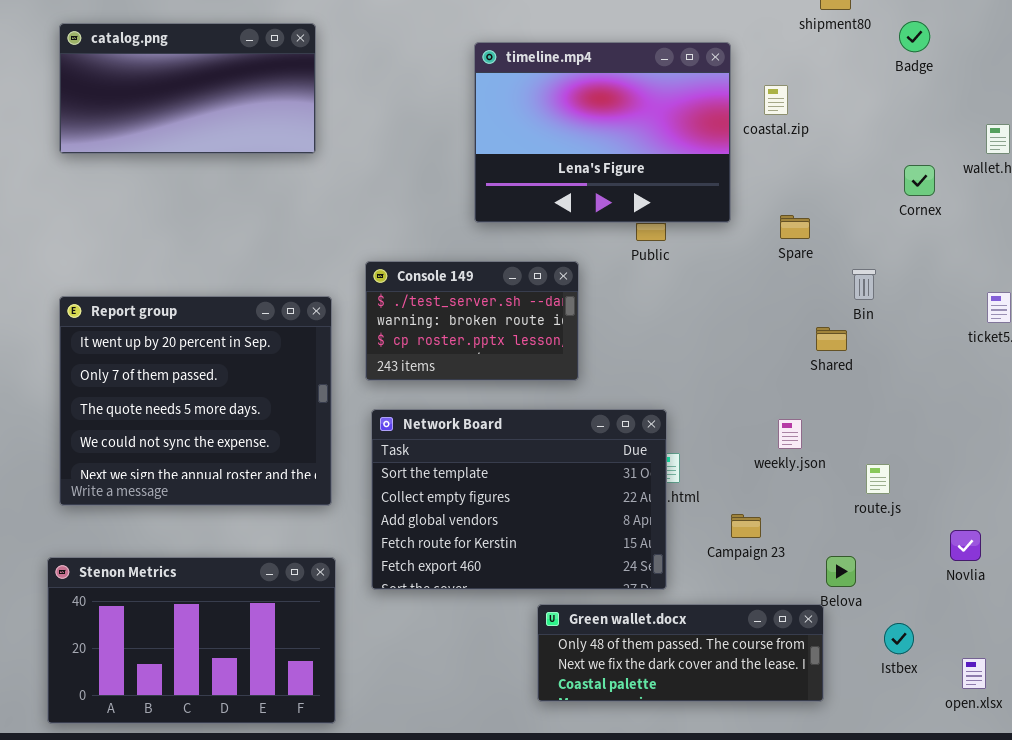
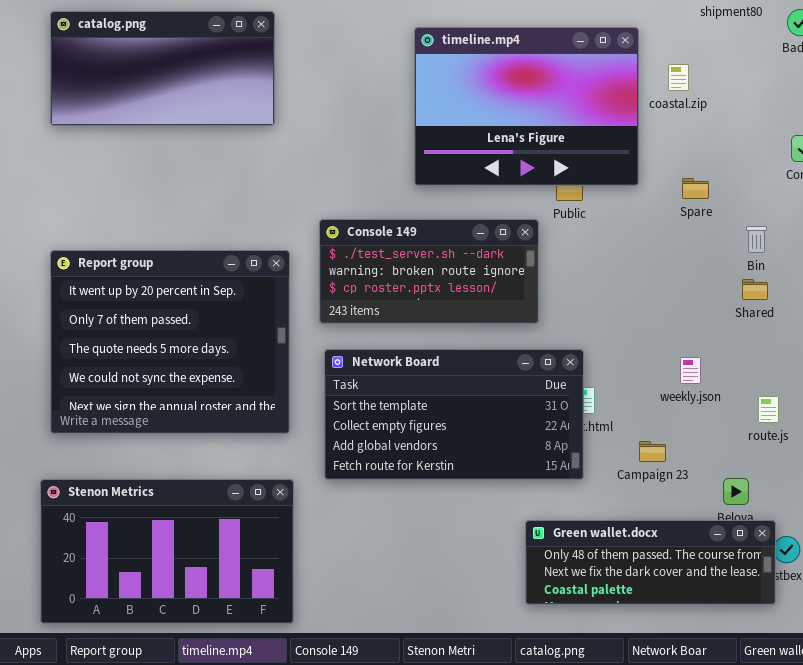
Console 149: [365,261,579,381] -> [319,219,539,324], resized
Shared: [816,327,847,351] -> [742,279,768,300], moved
Network Board: [371,409,667,590] -> [324,349,584,480], resized
Green wallet.docx: [537,604,824,702] -> [525,520,776,605], moved

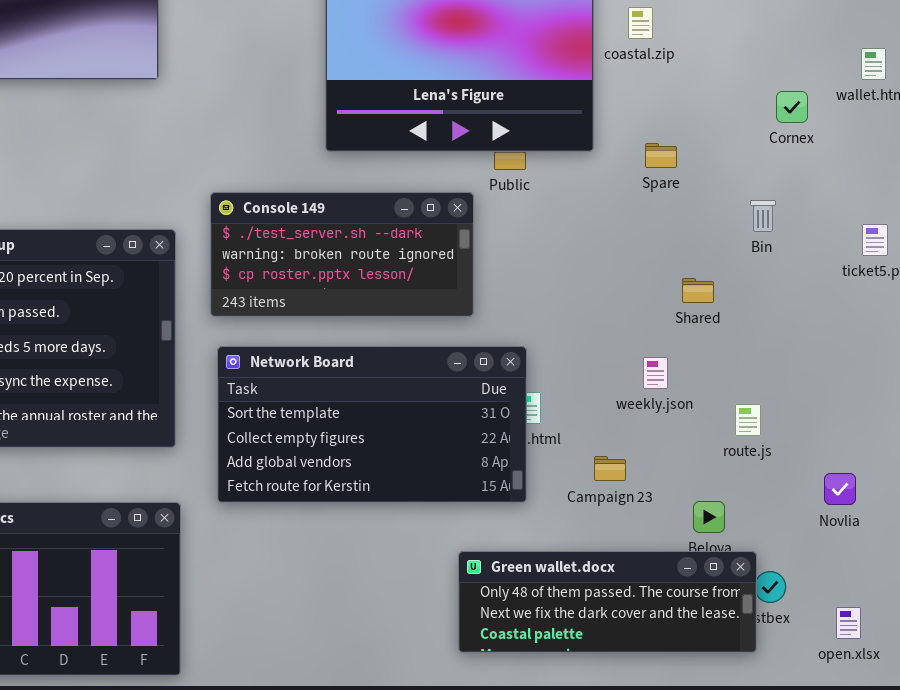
Bin: [746,226,767,253] -> [750,200,776,232], moved
Shared: [742,279,768,300] -> [682,278,714,303], moved

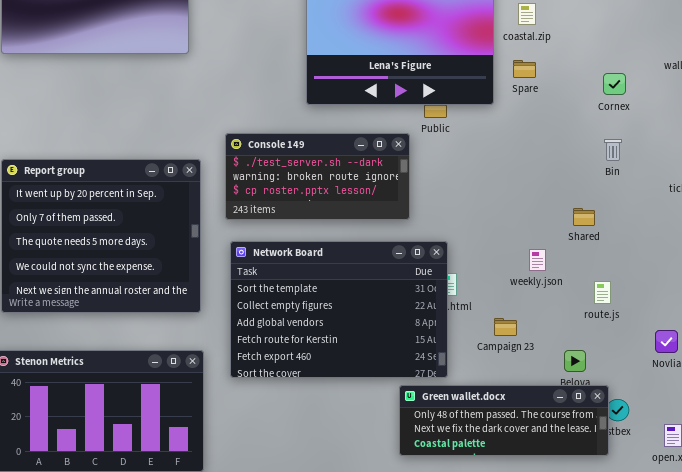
Cornex: [776,91,808,123] -> [603,73,626,95], moved
Spare: [645,143,677,168] -> [513,60,536,78], moved
Shared: [682,278,714,303] -> [573,208,595,226], moved
Network Board: [217,346,527,503] -> [230,241,448,378], resized

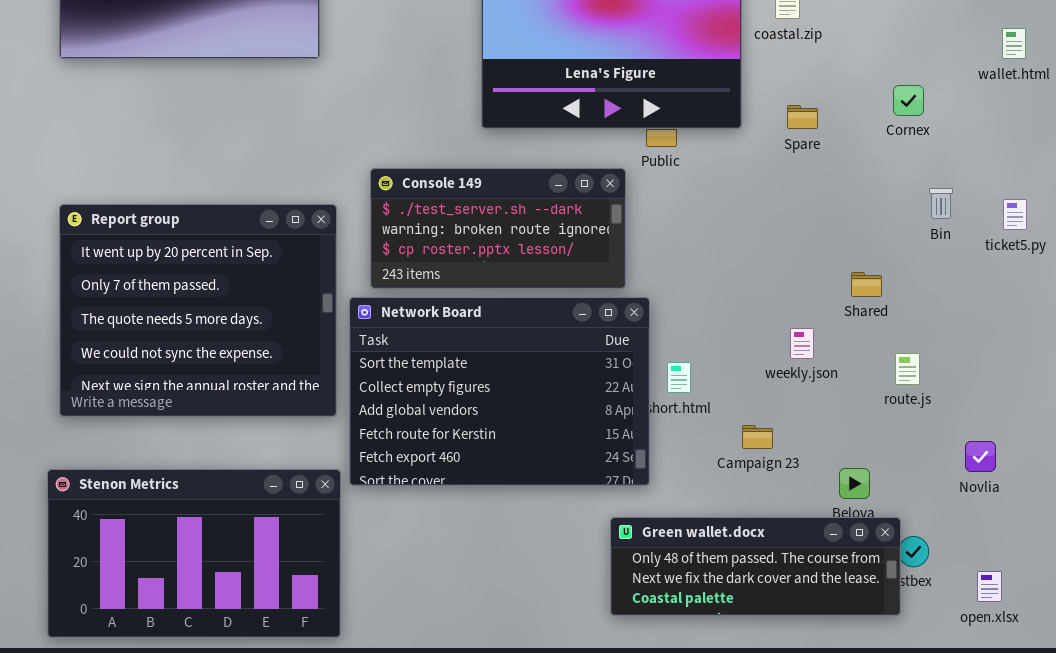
Spare: [513,60,536,78] -> [787,105,818,129], moved
Bin: [604,139,622,161] -> [929,188,953,219], moved
Network Board: [230,241,448,378] -> [349,297,650,486], moved
route.js: [594,281,611,304] -> [895,353,920,385], moved

